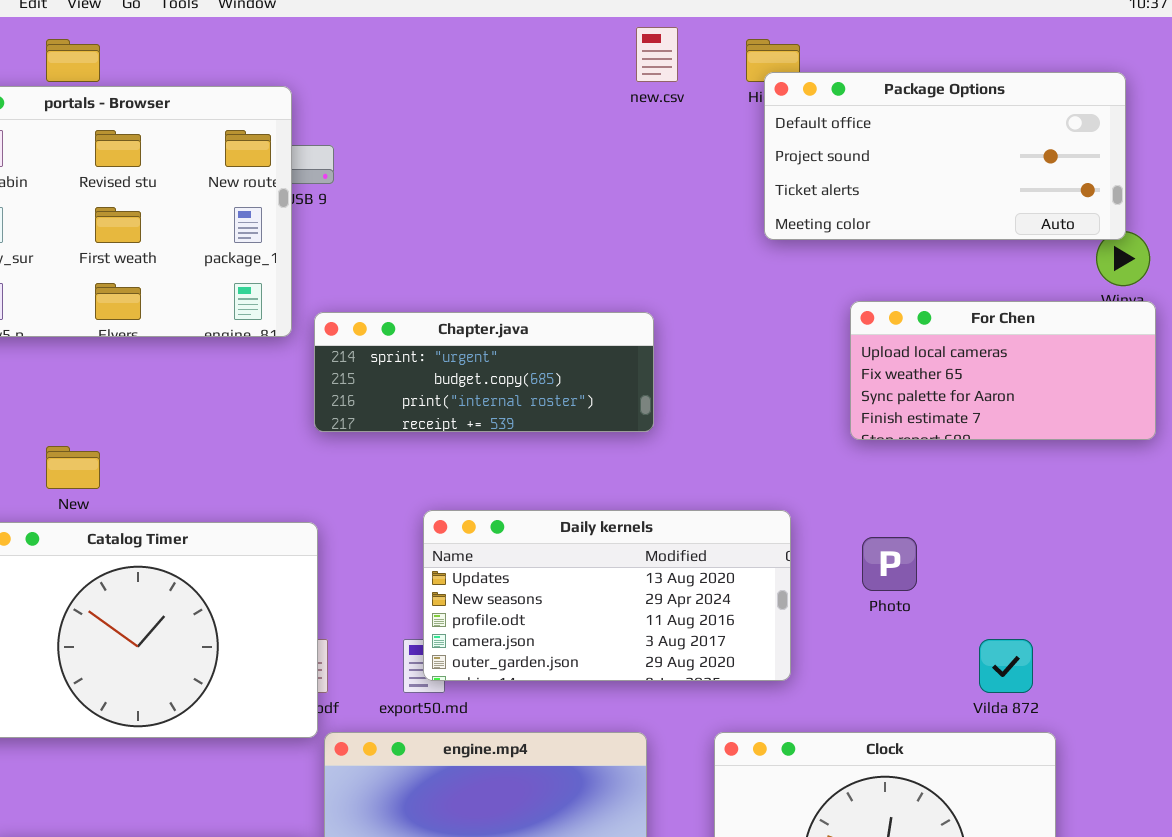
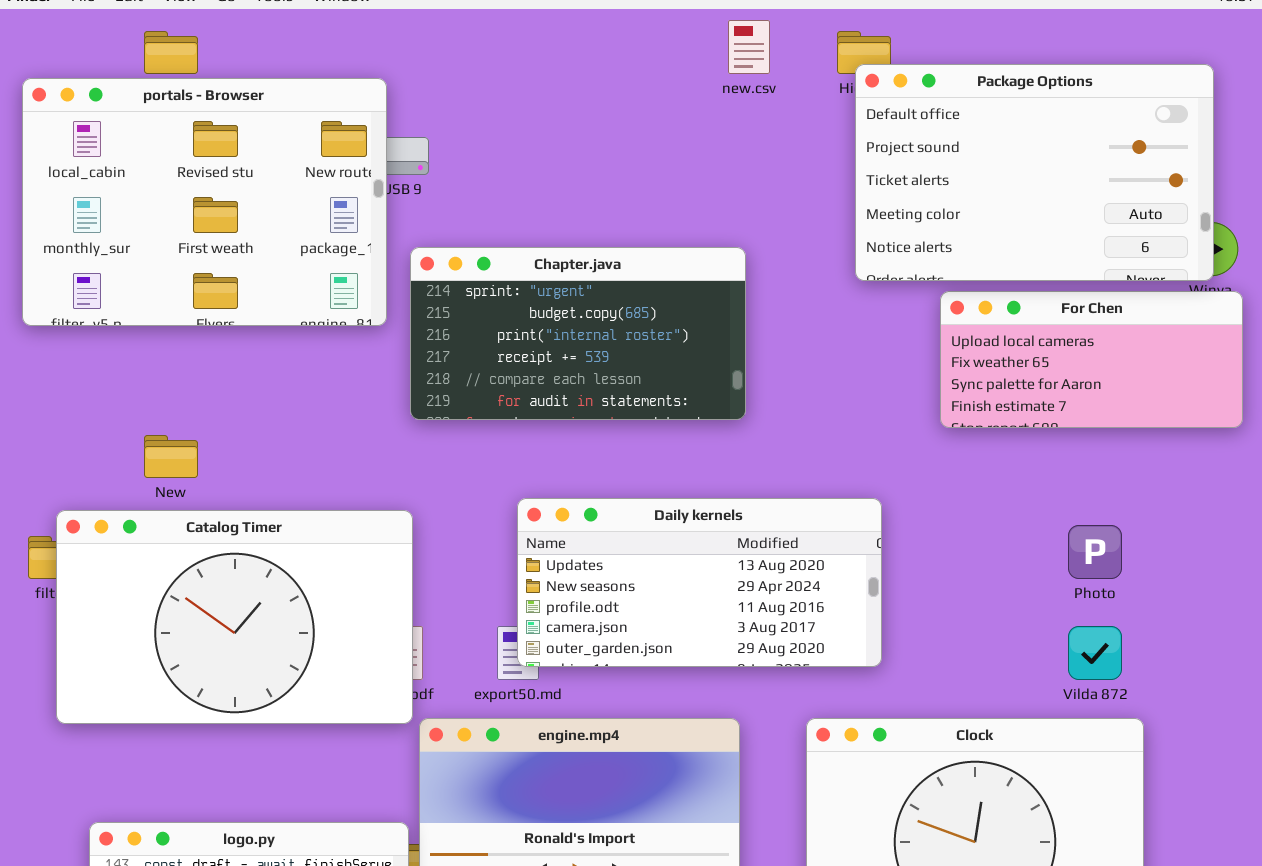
Package Options: [764,72,1126,240] -> [855,64,1214,281], resized
Chapter.java: [314,312,654,432] -> [410,247,746,420], resized
Photo: [862,537,917,591] -> [1068,525,1122,579], moved

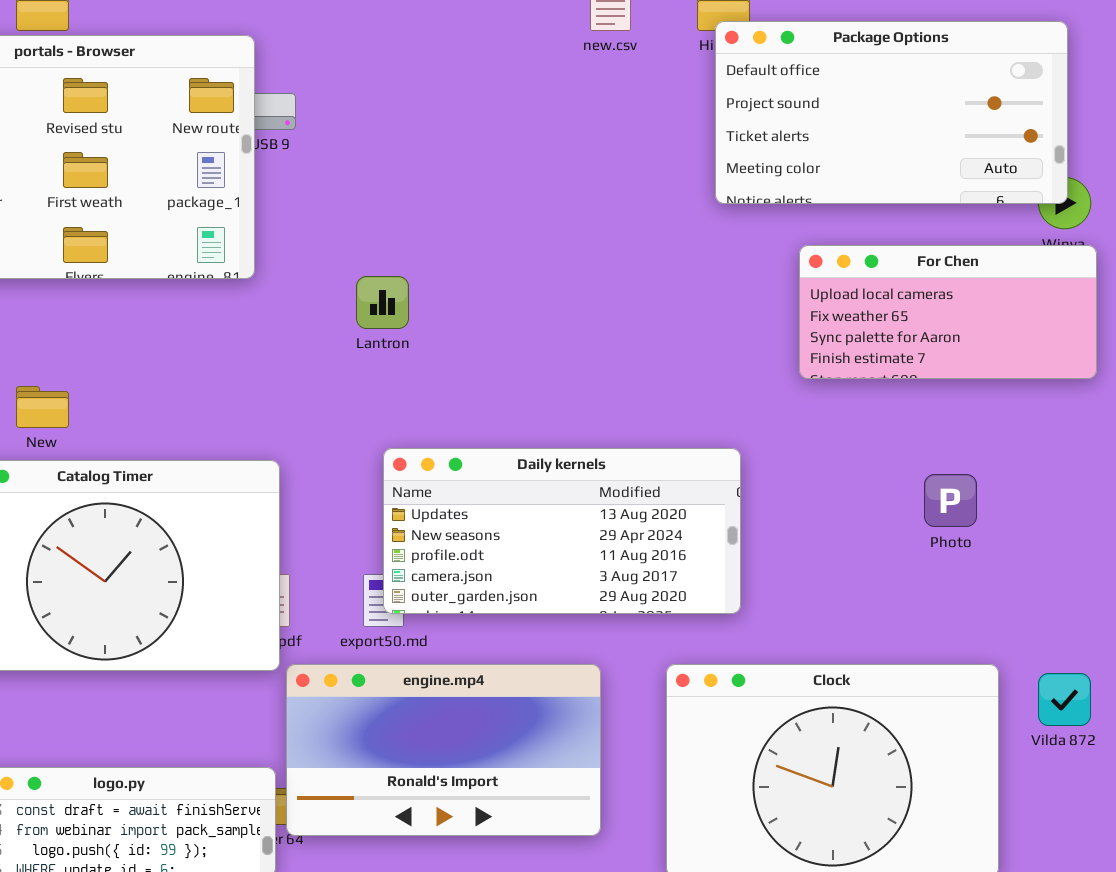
Package Options: [855,64,1214,281] -> [715,21,1068,204], resized
Chapter.java: [410,247,746,420] -> none, closed
Vilda 872: [1068,626,1122,680] -> [1038,673,1091,726], moved

